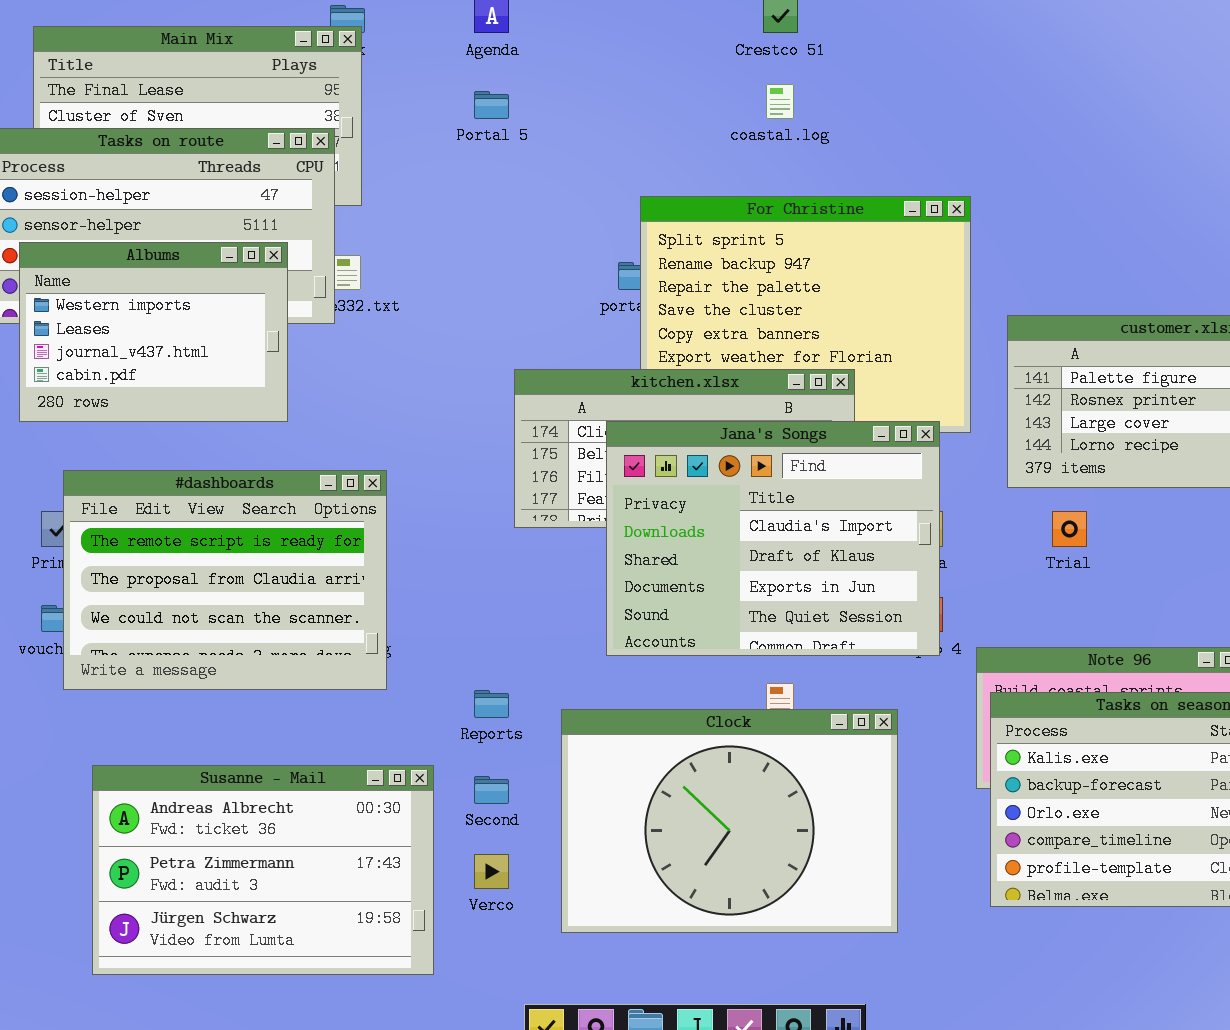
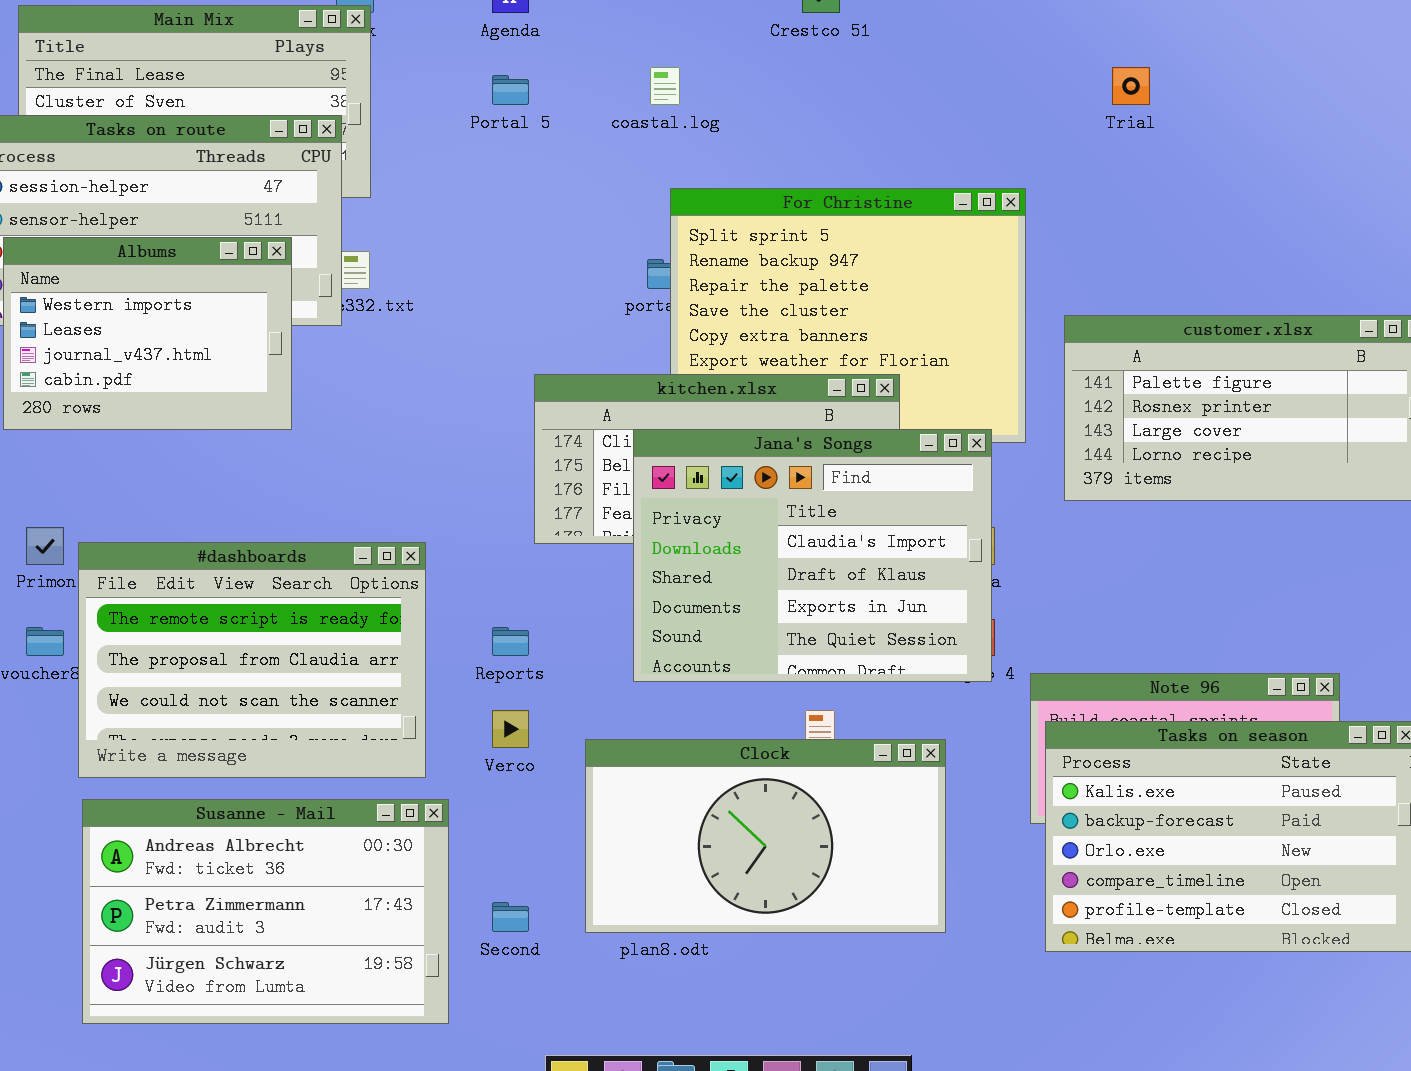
coastal.log: [766,84,794,119] -> [650,67,680,105], moved
#dashboards: [63,470,387,690] -> [78,542,426,778], moved
Trial: [1052,511,1087,547] -> [1112,67,1150,105], moved
Reports: [474,690,509,718] -> [492,627,529,656], moved
Clock: [561,709,898,933] -> [585,739,946,933], resized
Second: [474,776,509,804] -> [492,902,529,932], moved
Verco: [474,854,509,889] -> [492,710,529,748], moved

